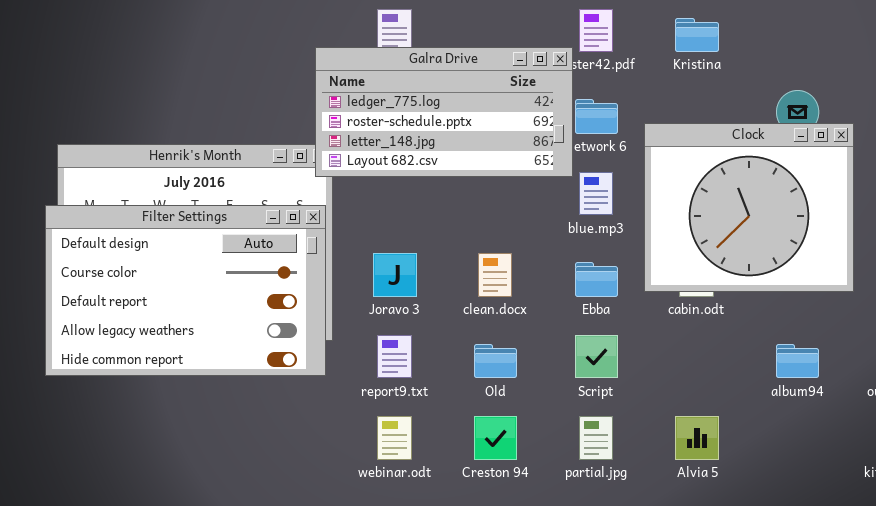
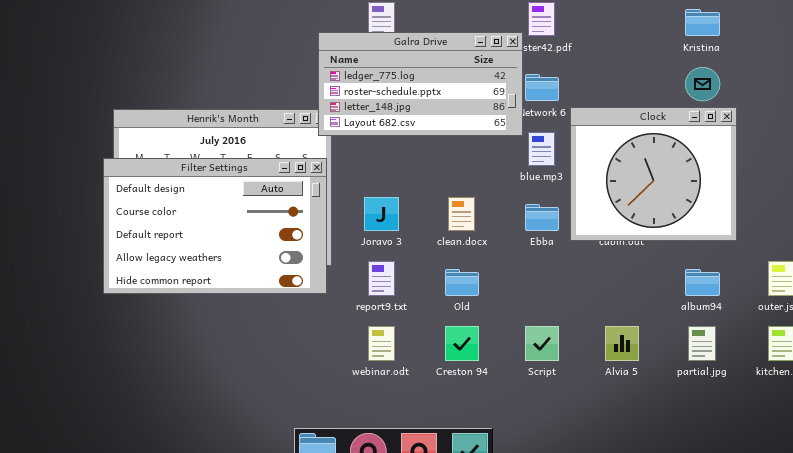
Kristina: [675,18,719,52] -> [685,9,720,36], moved
Clock: [644,123,854,292] -> [570,107,737,241], moved
Script: [575,335,618,378] -> [525,326,559,361], moved
partial.jpg: [579,416,613,460] -> [688,326,716,361], moved

